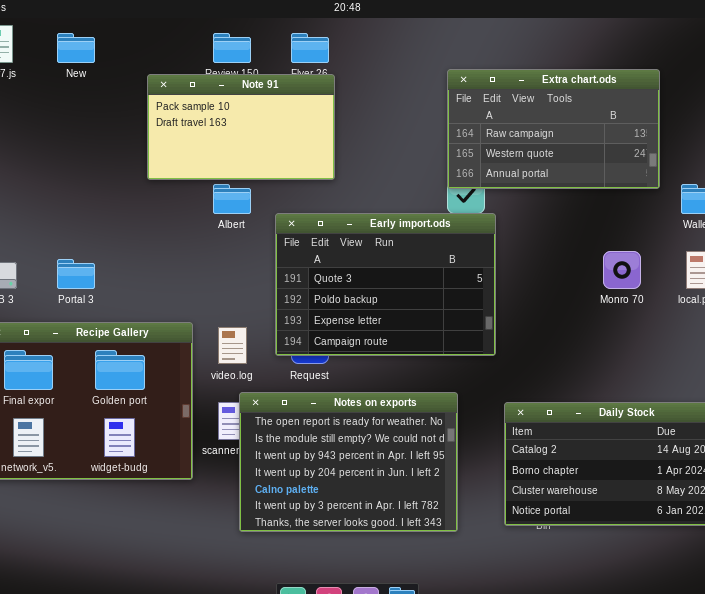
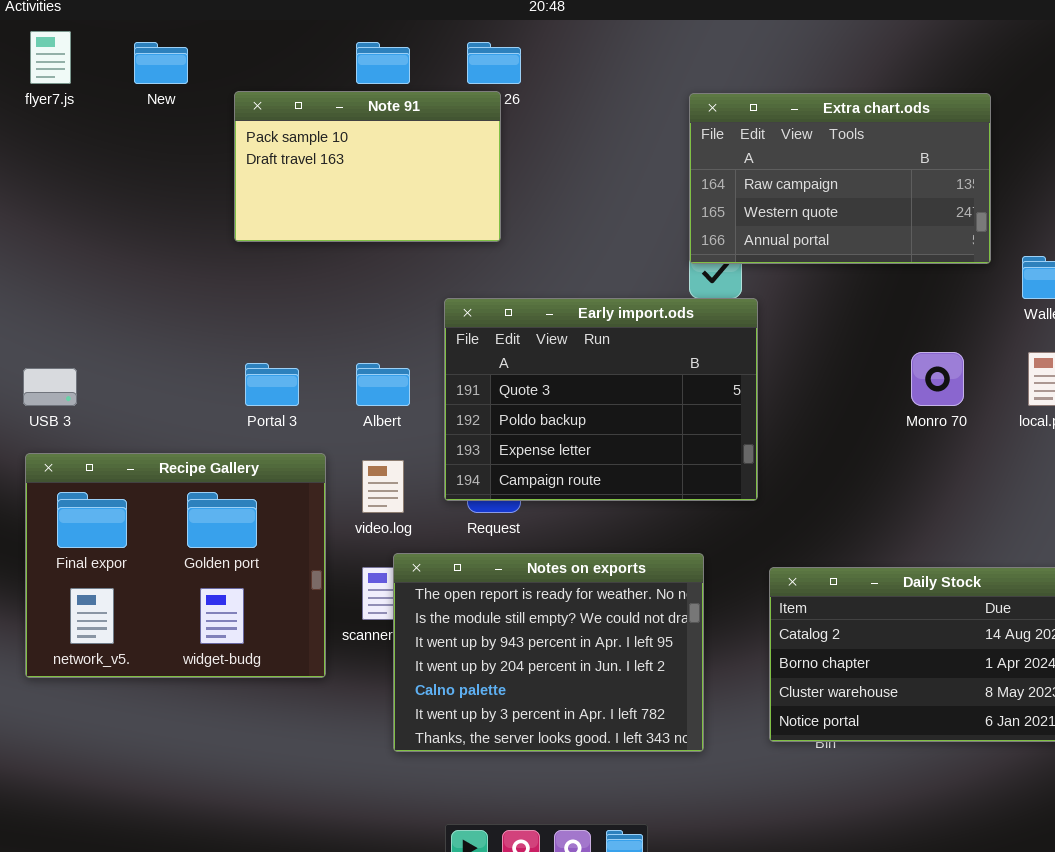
Note 91: [147,74,335,180] -> [234,91,501,242], moved
Albert: [213,184,251,214] -> [356,363,410,406], moved
Portal 3: [57,259,95,289] -> [245,363,299,406], moved

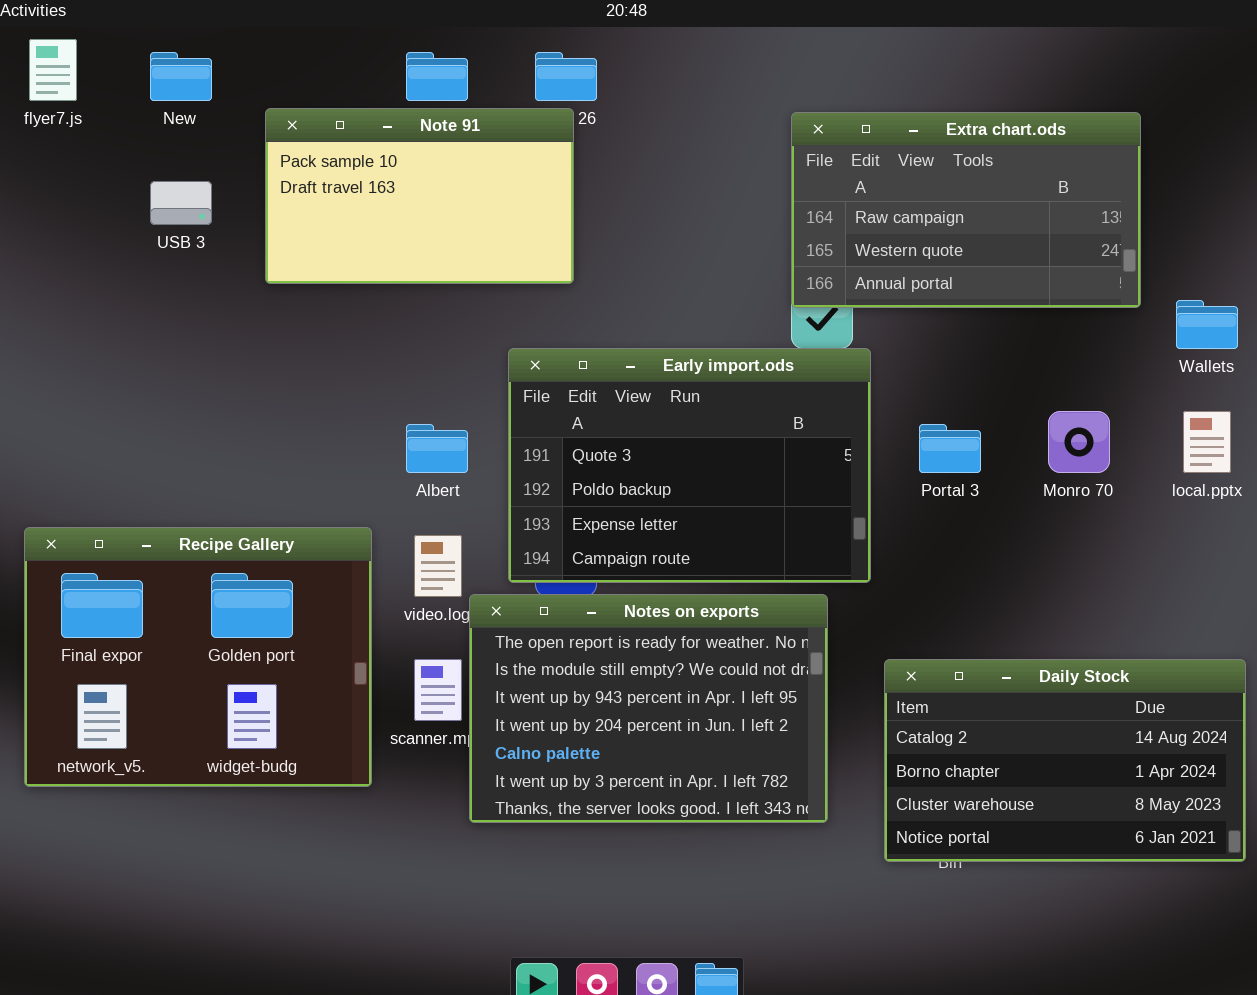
Portal 3: [245,363,299,406] -> [919,424,981,473], moved
USB 3: [23,368,77,406] -> [150,181,212,225], moved
Notes on exports: [393,553,704,752] -> [469,594,828,823], moved

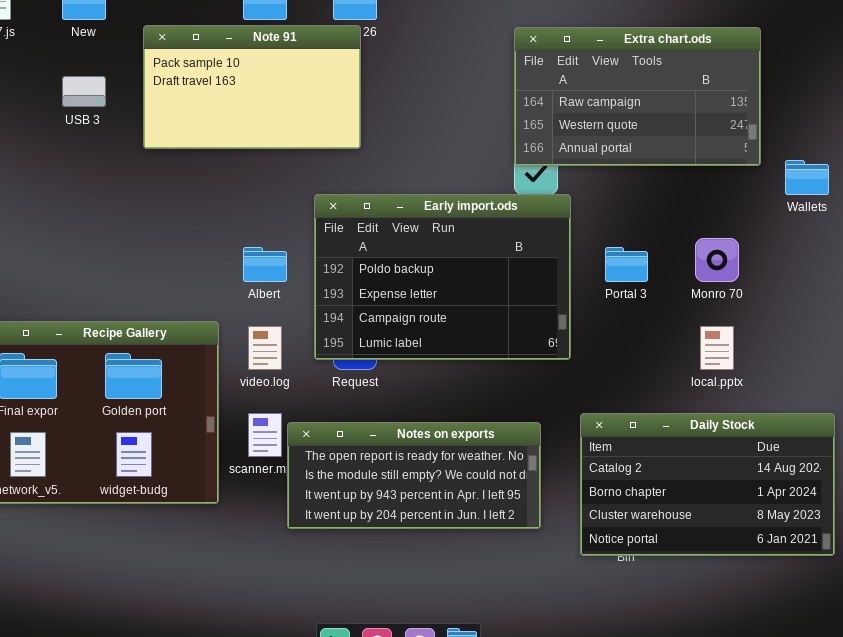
Early import.ods: [508,348,871,583] -> [314,194,571,360], scrolled down 1 row
local.pptx: [1183,411,1231,473] -> [700,326,734,370], moved
Notes on exports: [469,594,828,823] -> [287,422,541,529], resized

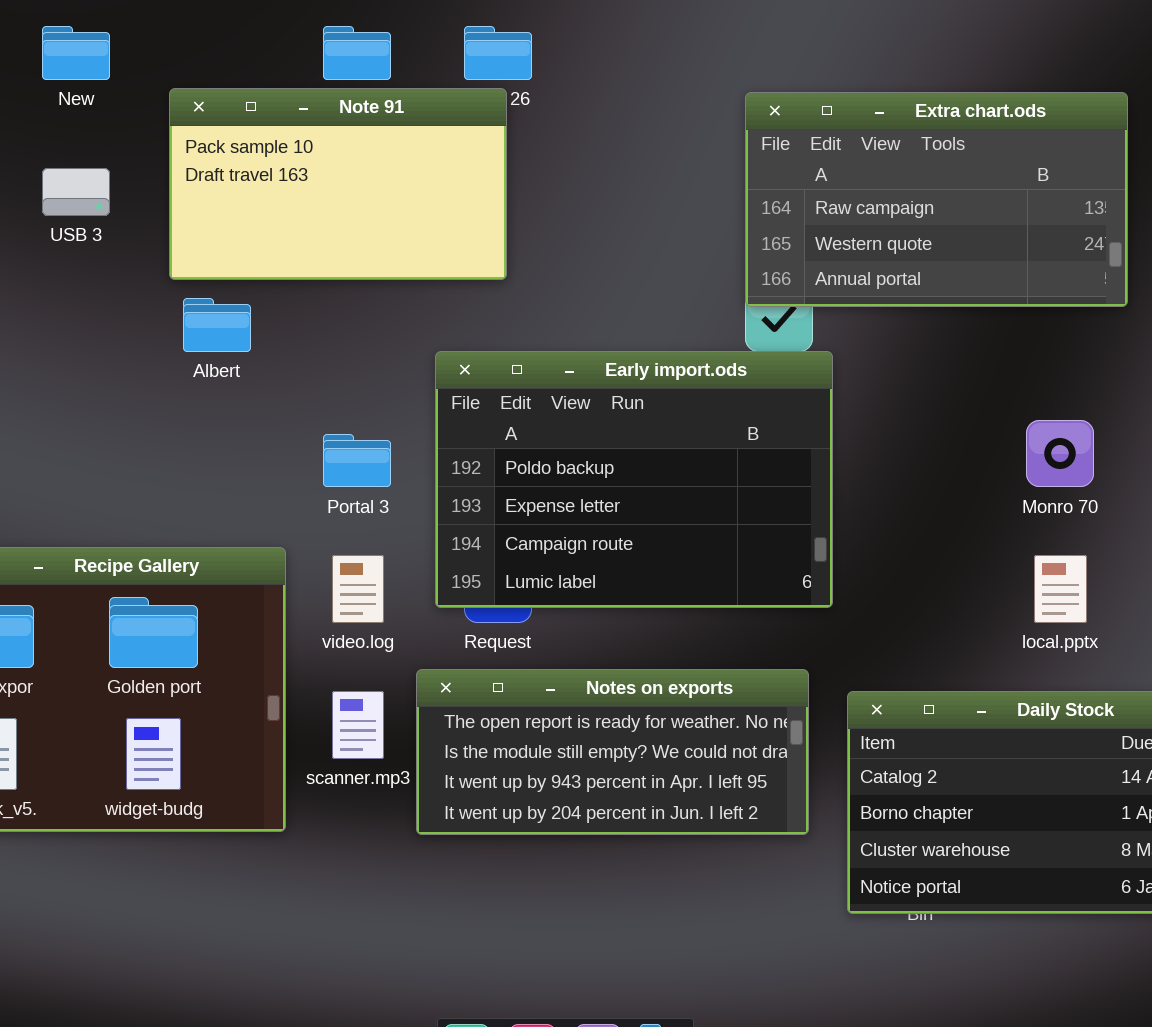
Albert: [243,247,287,282] -> [183,298,251,352], moved
Portal 3: [605,247,648,282] -> [323,434,391,487], moved
Notes on exports: [287,422,541,529] -> [416,669,809,835], moved

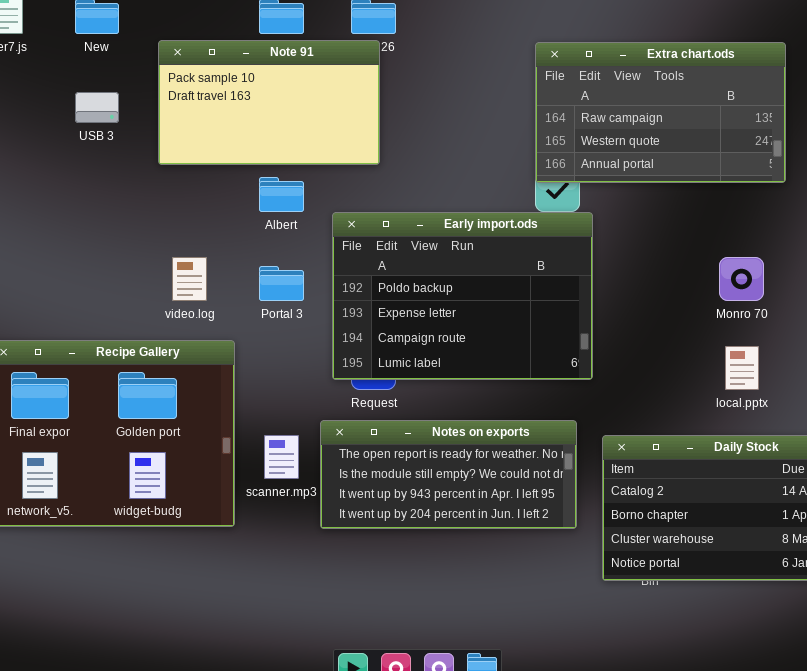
Albert: [183,298,251,352] -> [259,177,304,212], moved
video.log: [332,555,384,623] -> [172,257,207,301], moved

